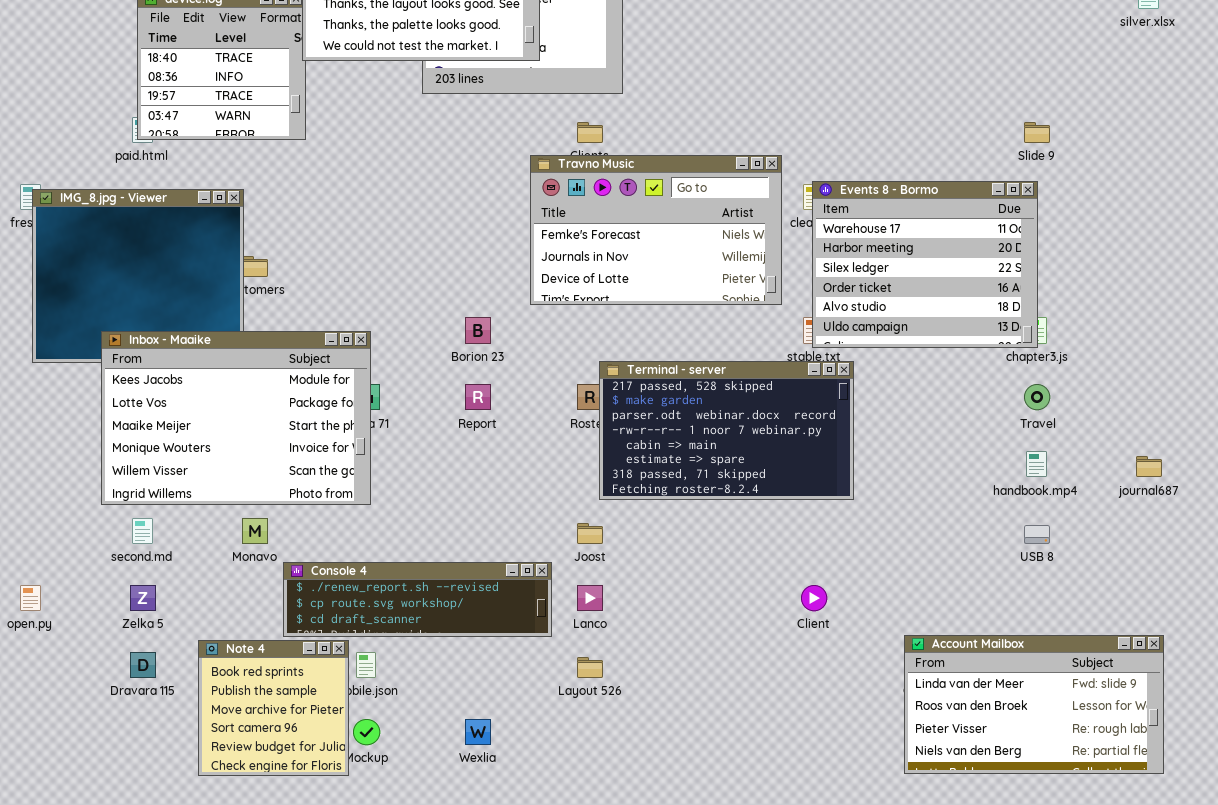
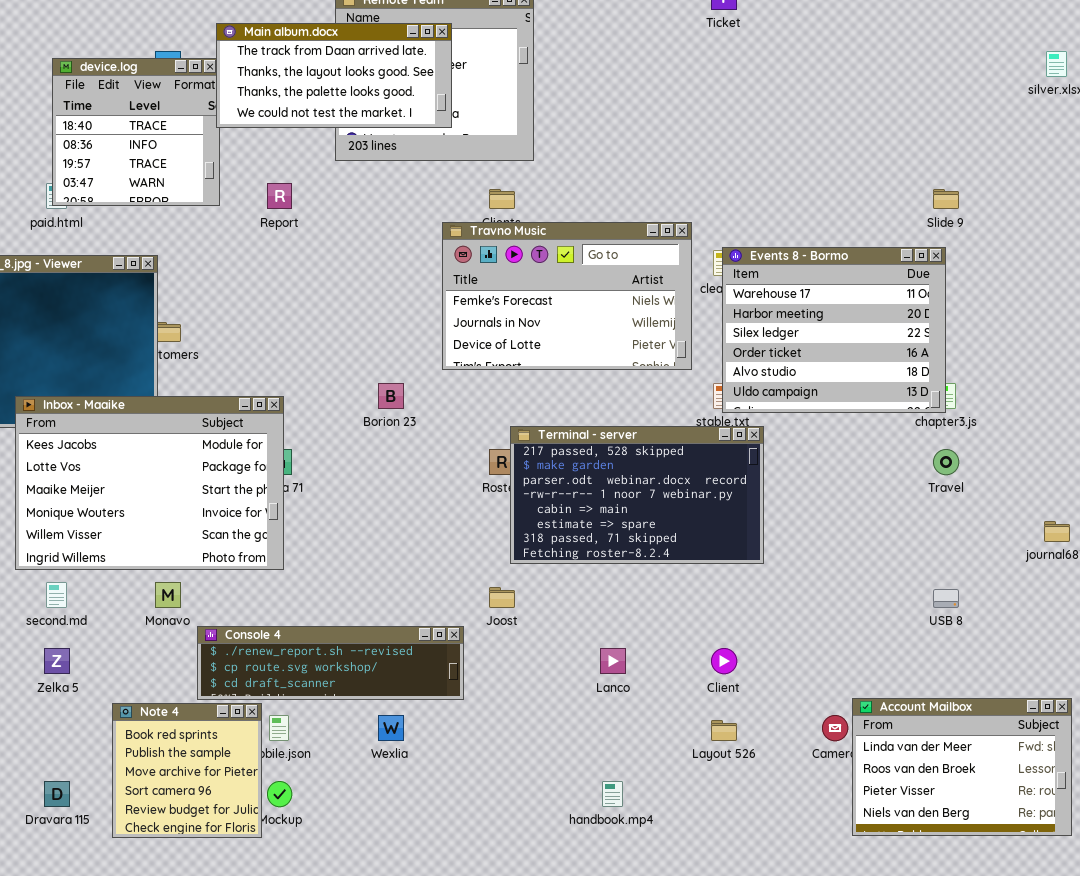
Report: [465,384,491,410] -> [267,183,292,209], moved
handbook.mp4: [1026,451,1047,477] -> [602,781,623,807], moved
Lanco: [577,585,603,611] -> [600,648,626,674], moved
Account Mailbox: [904,635,1164,774] -> [852,698,1072,836], resized
Dravara 115: [130,652,156,678] -> [44,781,70,807], moved
Layout 526: [577,657,603,678] -> [711,720,737,741], moved
Wexlia: [465,719,491,745] -> [378,715,404,741], moved

